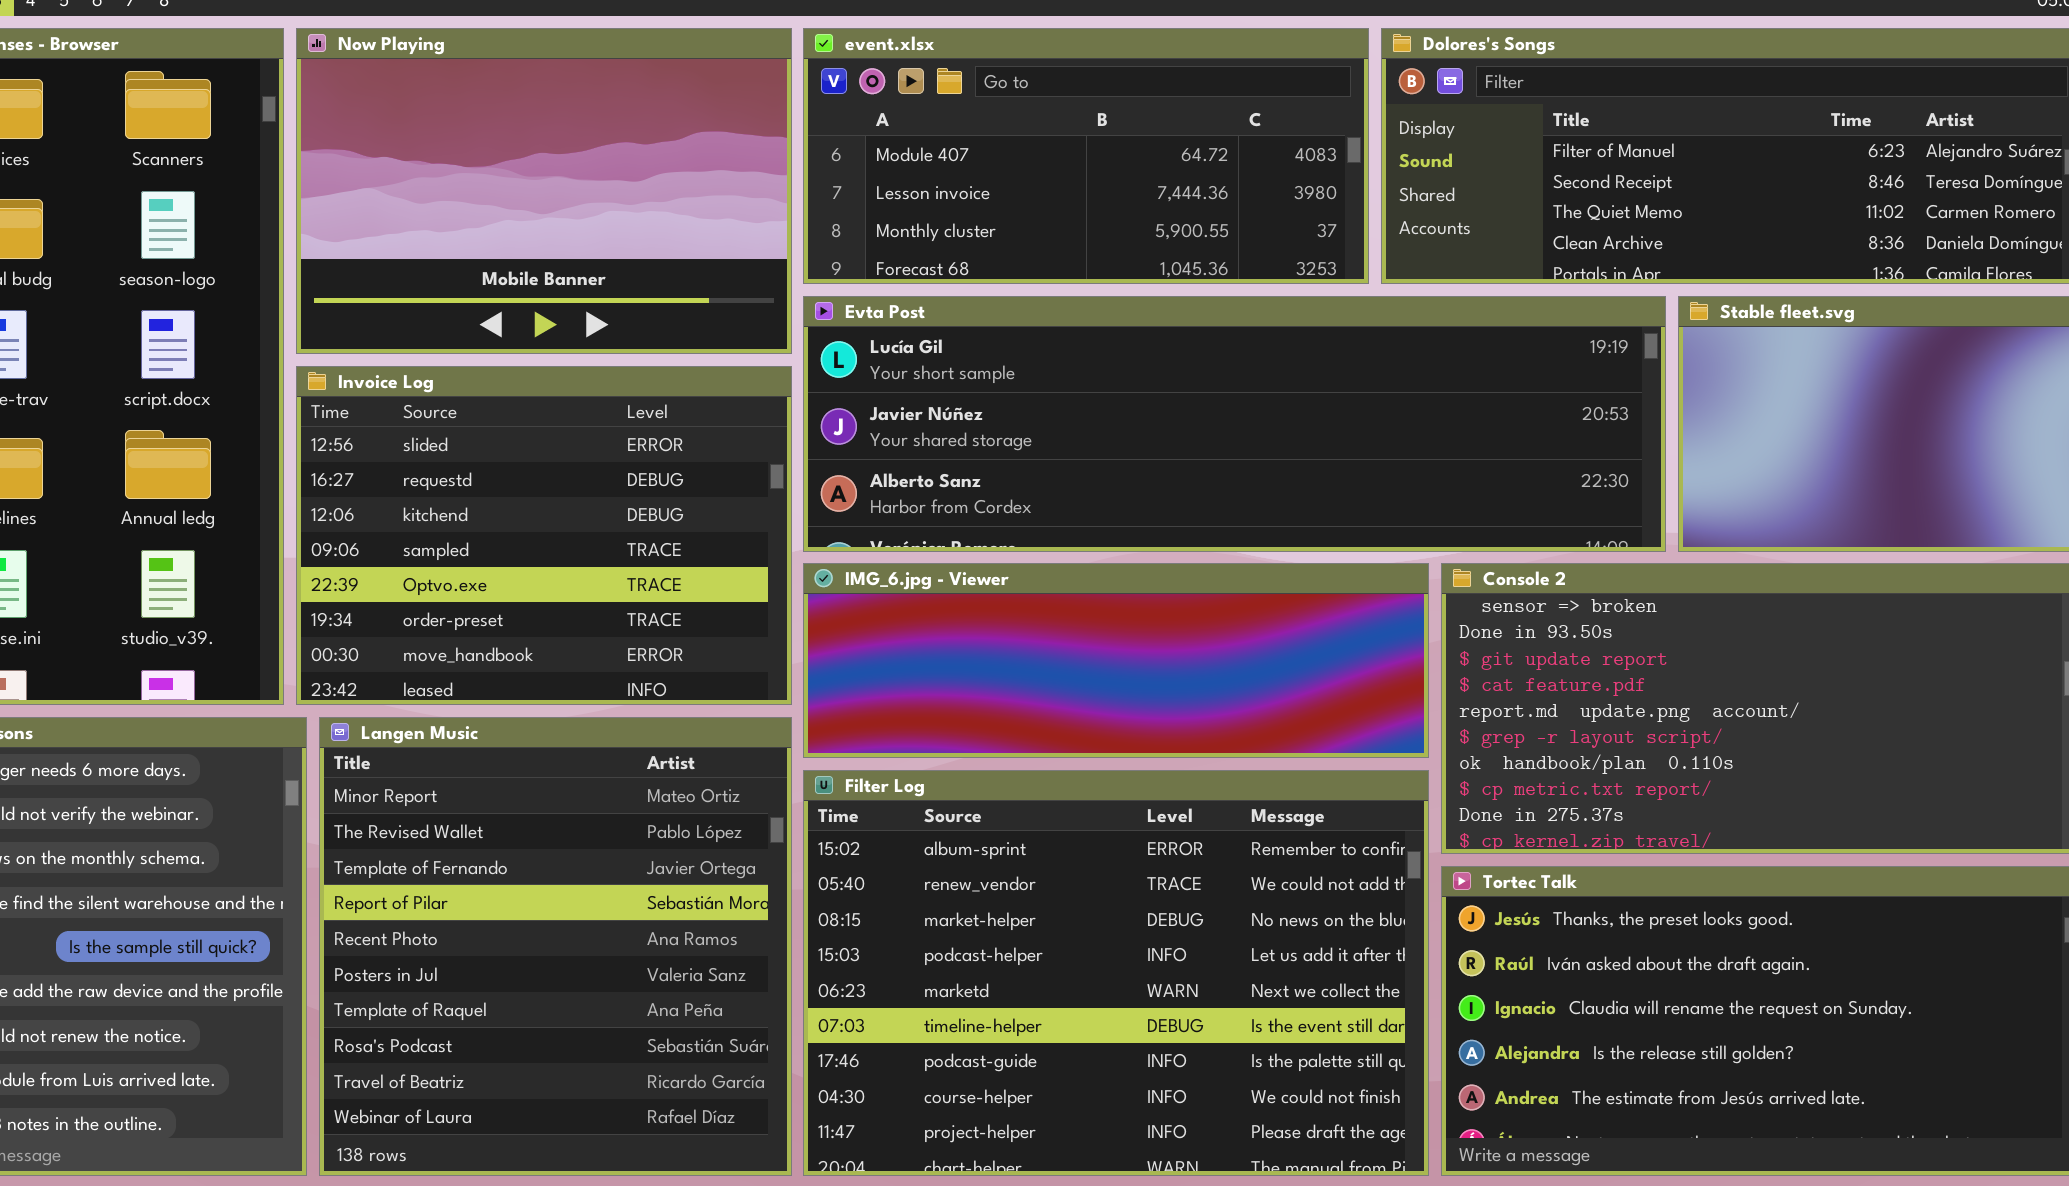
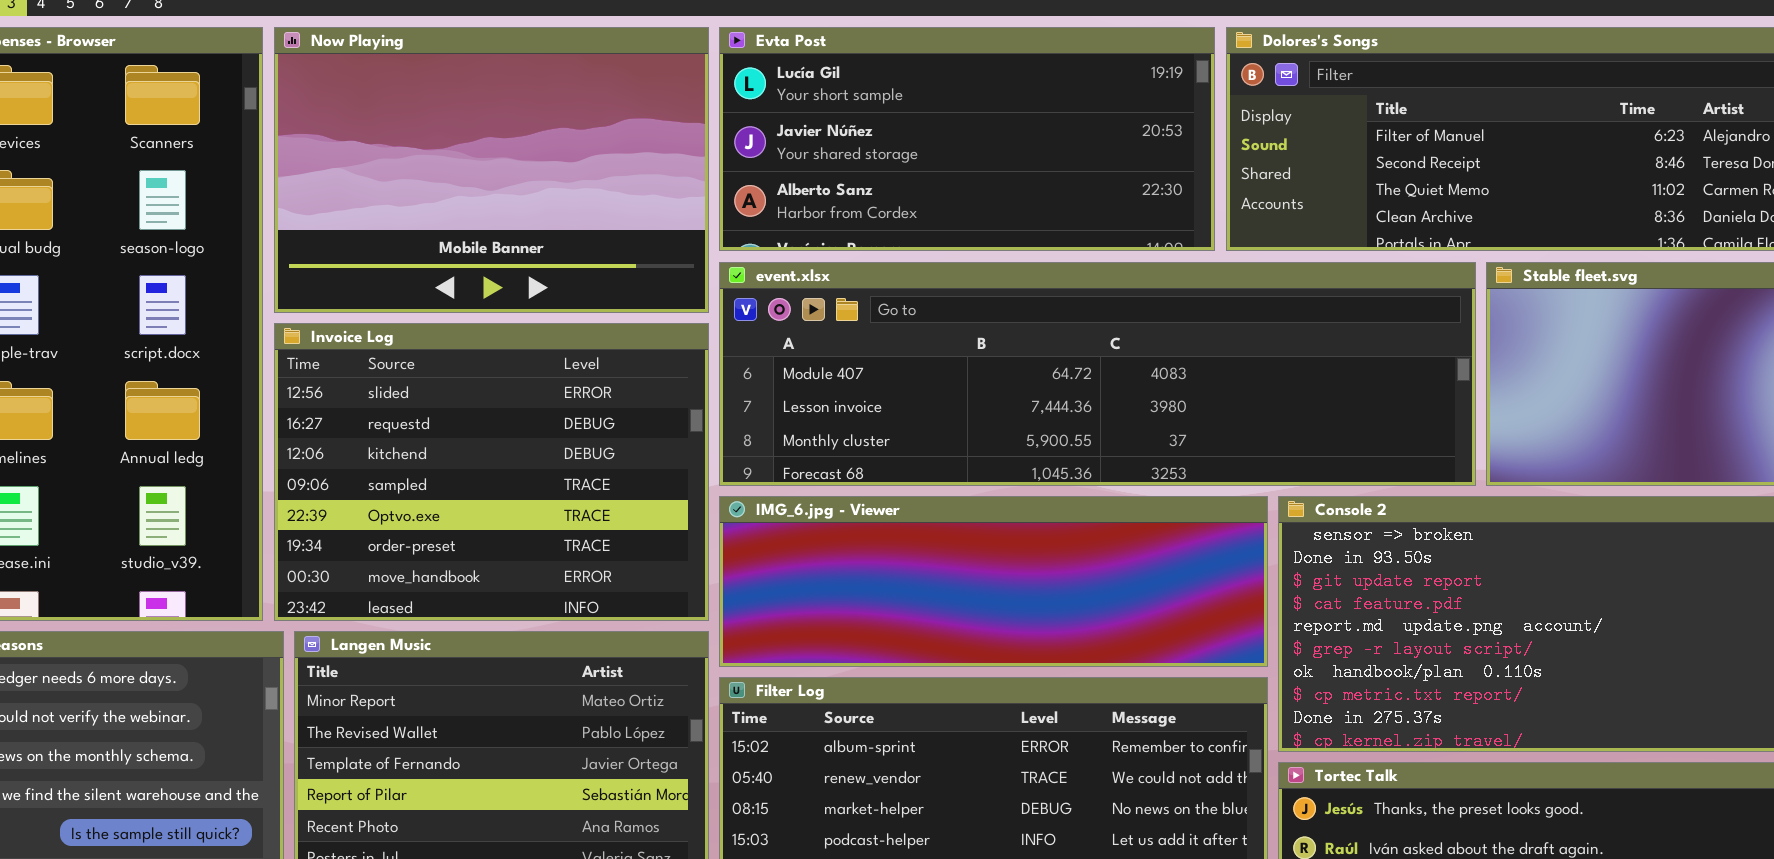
event.xlsx: [803,28,1369,284] -> [719,262,1476,486], moved, resized
Evta Post: [803,296,1666,552] -> [719,27,1215,251], moved, resized

